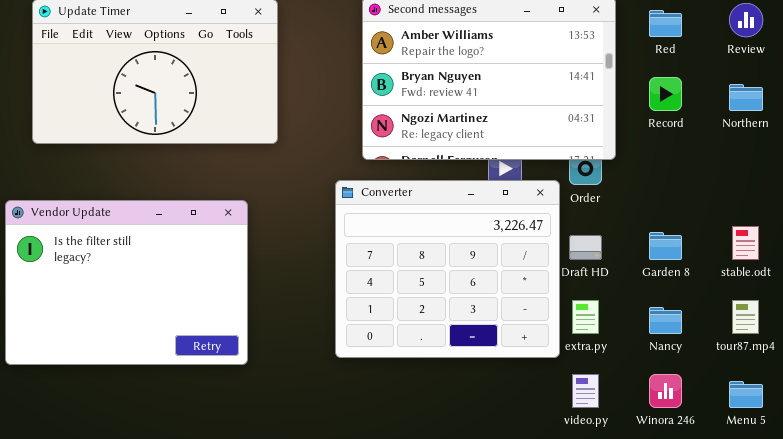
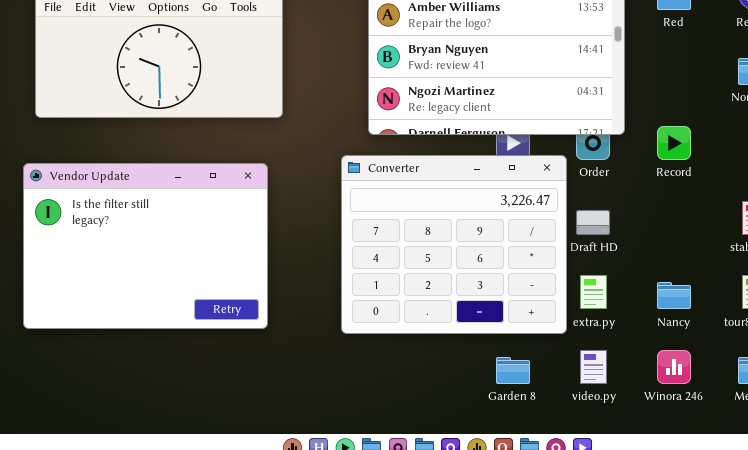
Record: [649,77,682,111] -> [657,126,691,160], moved
Vendor Update: [5,200,248,365] -> [23,163,268,329], moved
Garden 8: [649,232,682,260] -> [496,357,530,384], moved

